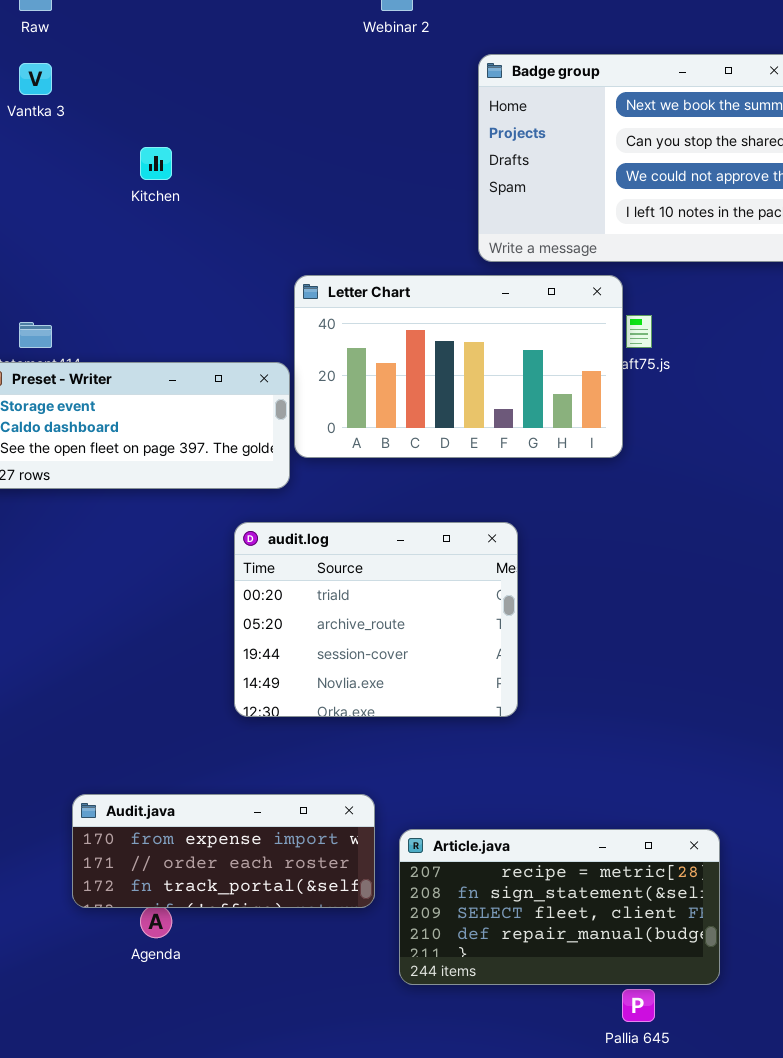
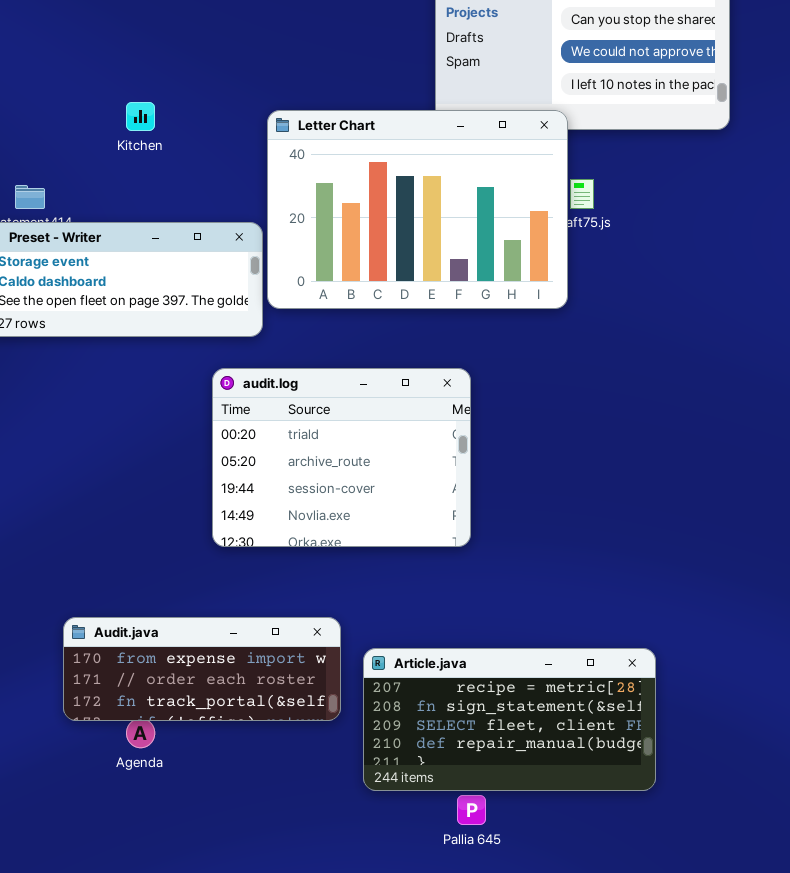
Kitchen: [140,147,172,180] -> [126,102,155,131], moved
Letter Chart: [294,275,623,458] -> [267,110,568,309], resized
Pallia 645: [622,989,655,1022] -> [457,795,486,825], moved

